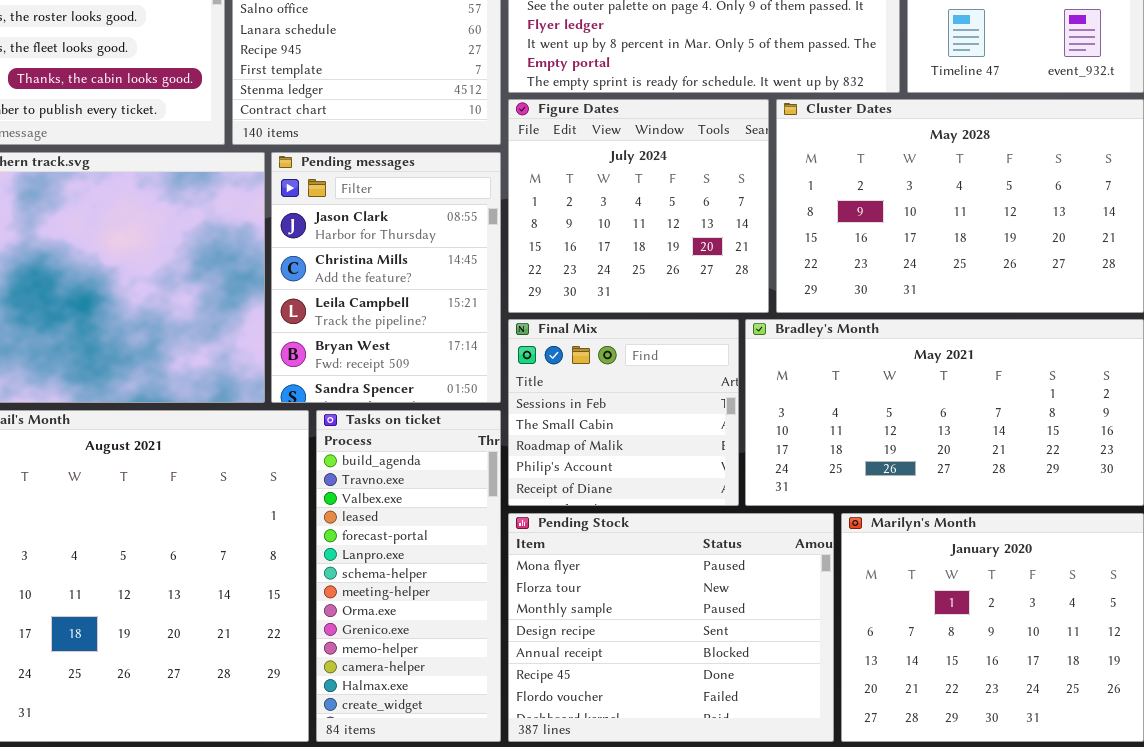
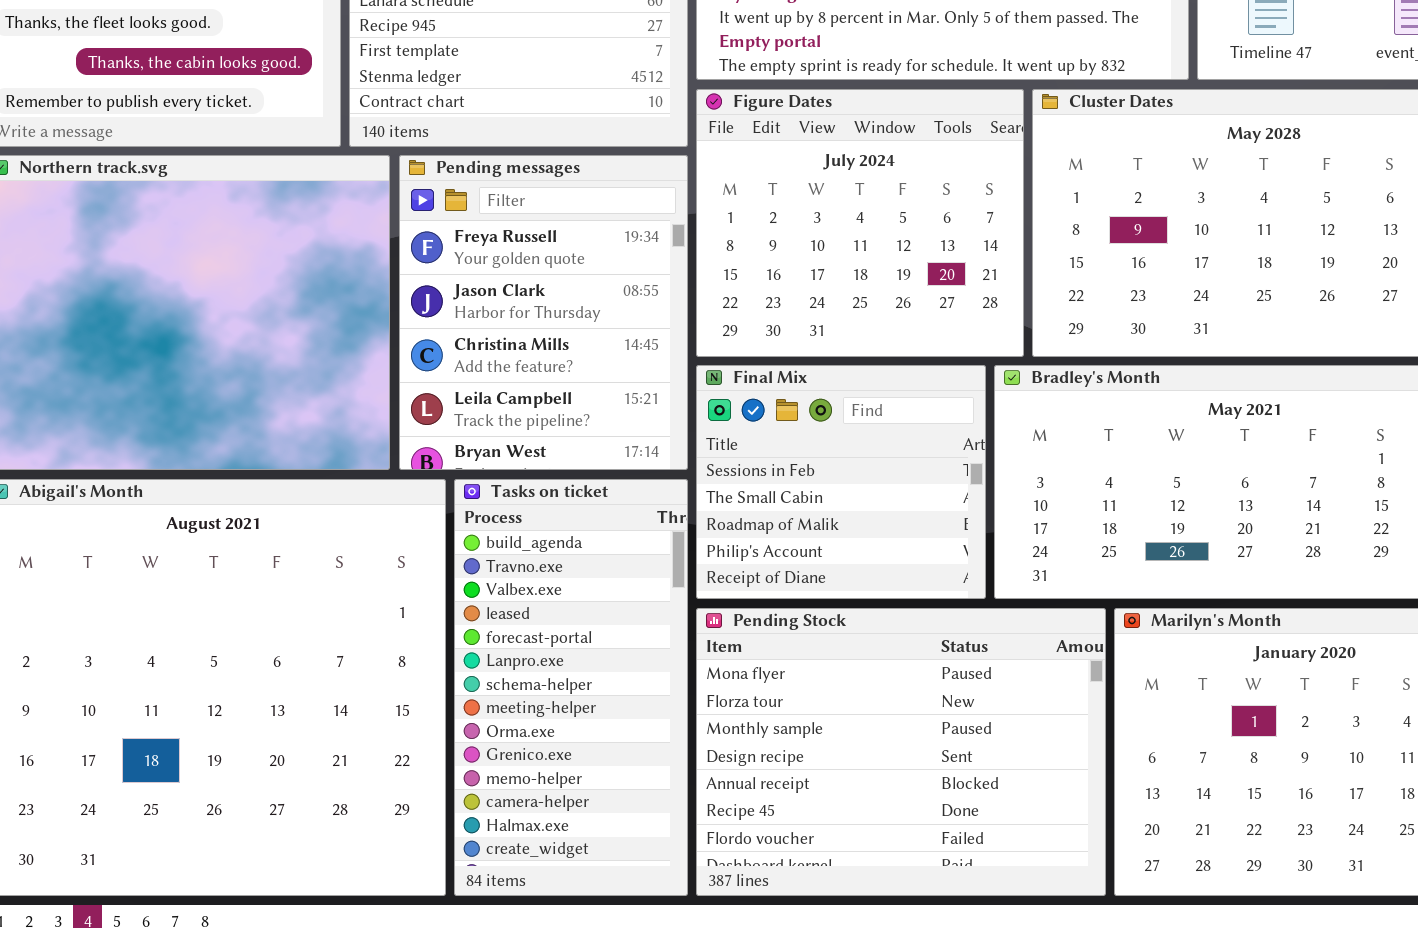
Pending messages: [271,152,501,403] -> [399,155,688,470], scrolled up 1 row

